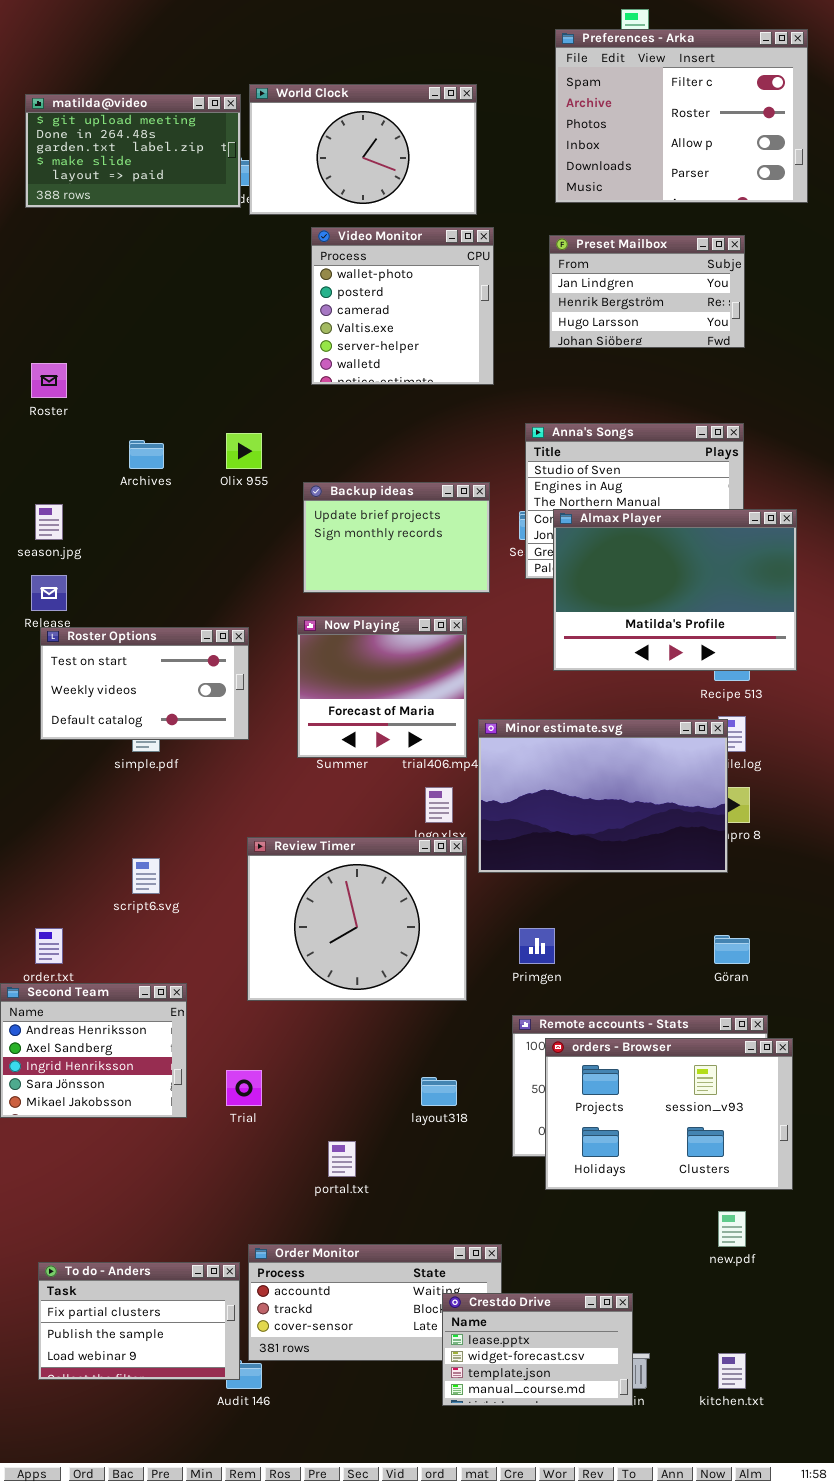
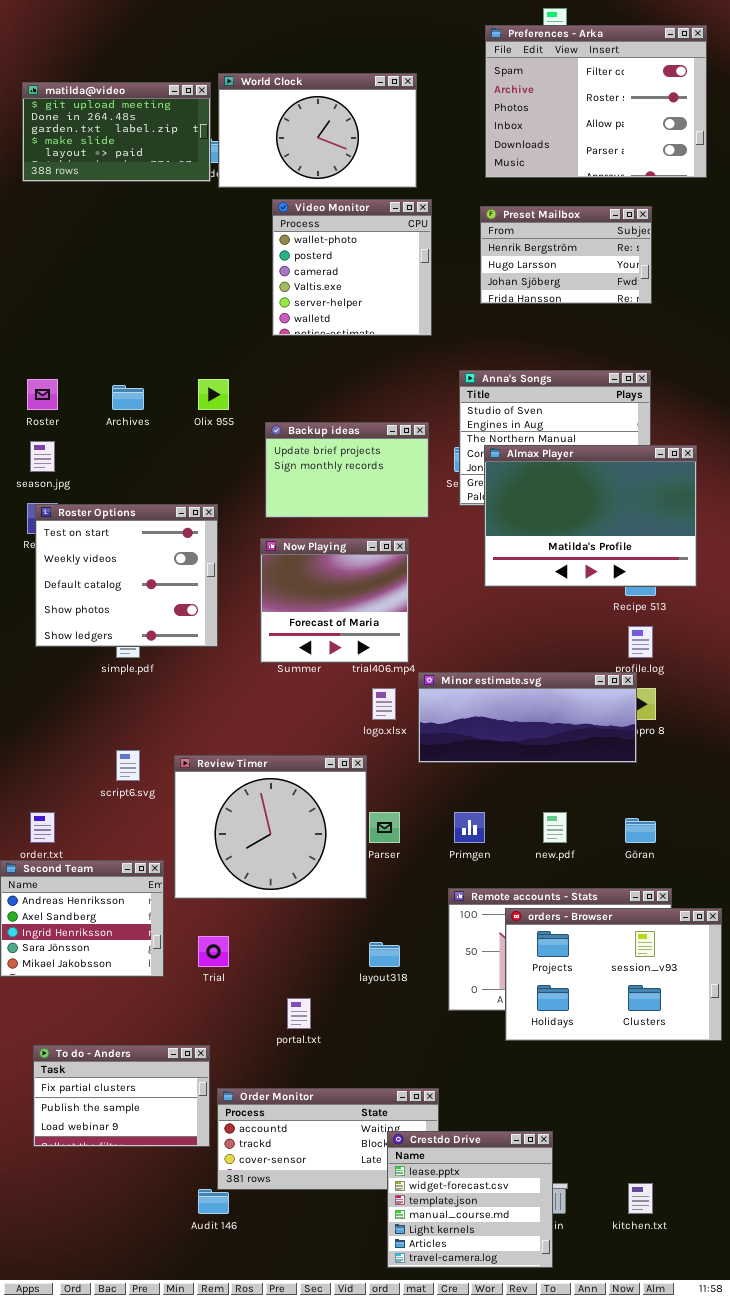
Preset Mailbox: [549,235,745,348] -> [480,206,652,304], scrolled down 1 row
Roster: [31,363,67,398] -> [27,379,58,410], moved
Roster Options: [40,627,249,740] -> [35,504,218,647], resized
Minor estimate.svg: [478,719,728,873] -> [418,672,637,763], resized
Review Timer: [247,837,467,1001] -> [174,755,367,899], moved
orders - Browser: [545,1038,793,1190] -> [505,908,722,1041], moved
new.pdf: [718,1211,746,1247] -> [543,812,567,843], moved
To do - Anders: [38,1262,240,1380] -> [33,1045,210,1147], moved
Crestdo Drive: [442,1293,633,1406] -> [387,1131,553,1268], resized

